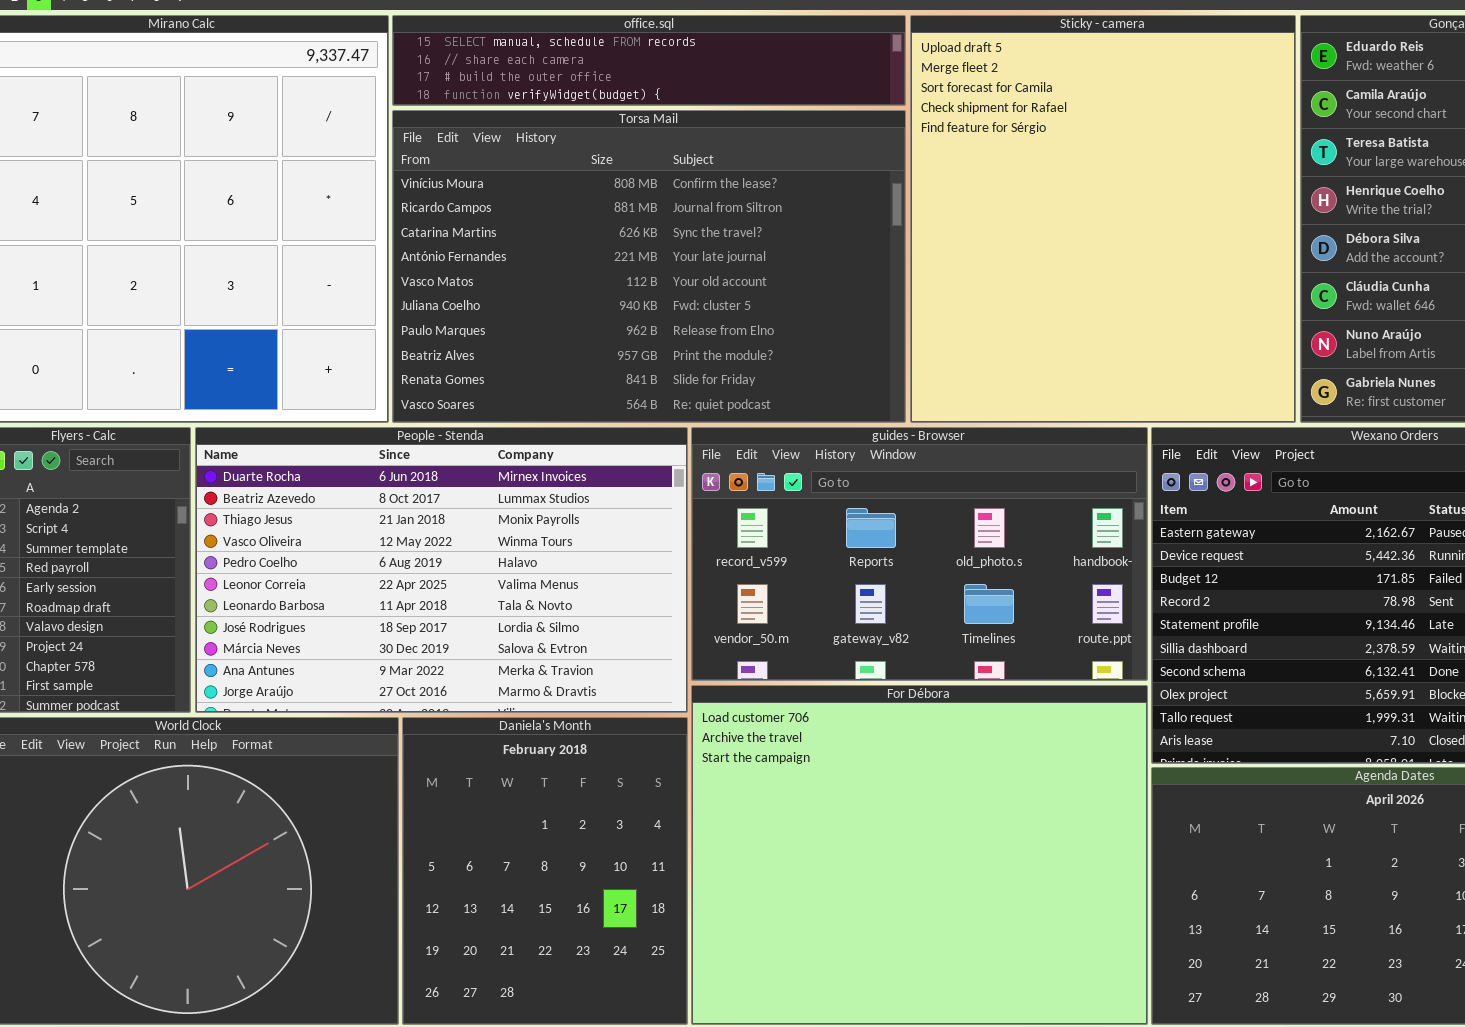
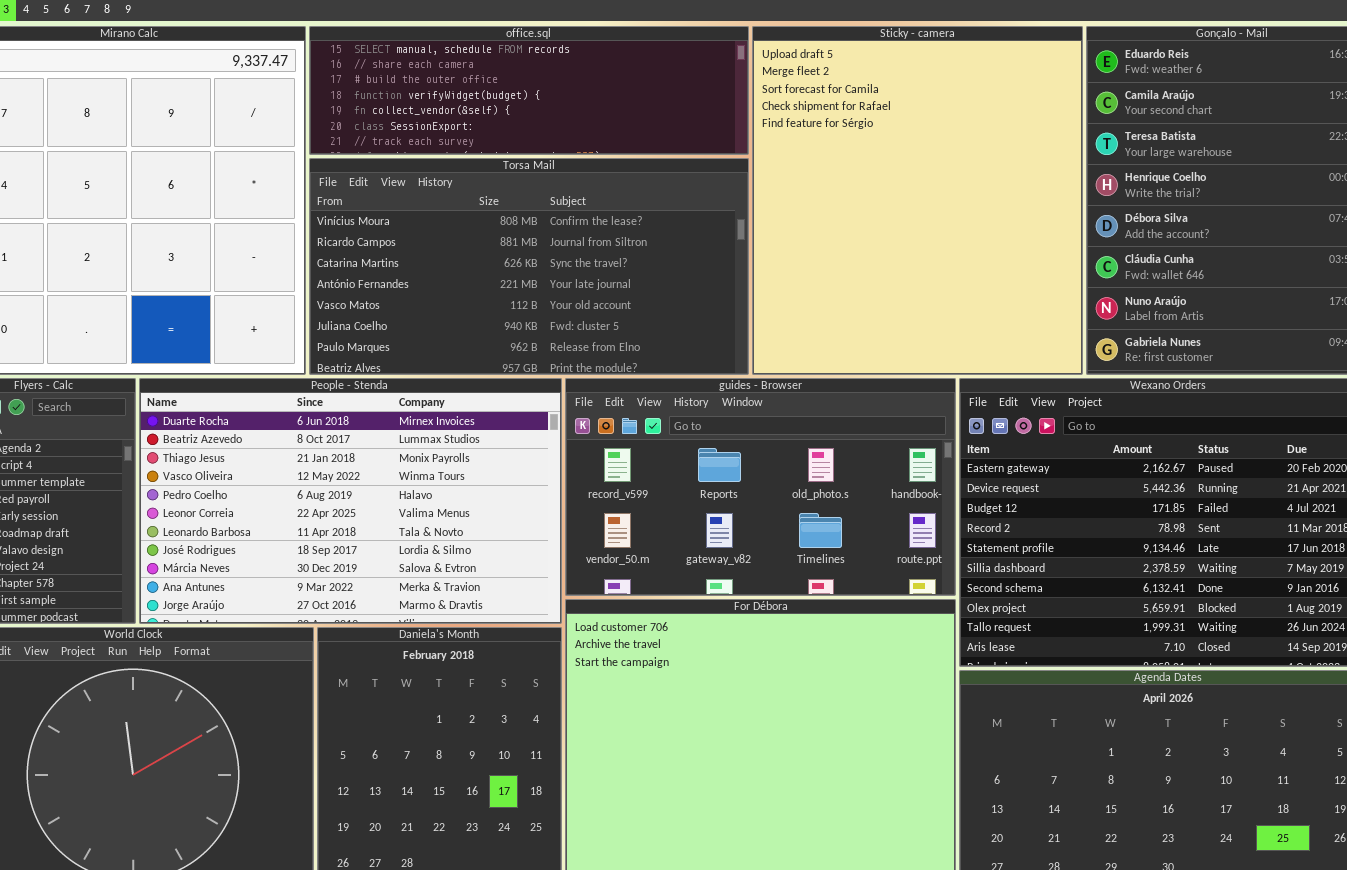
office.sql: [392,15,906,106] -> [309,26,749,155], resized
Torsa Mail: [392,110,906,423] -> [309,158,749,375], resized

